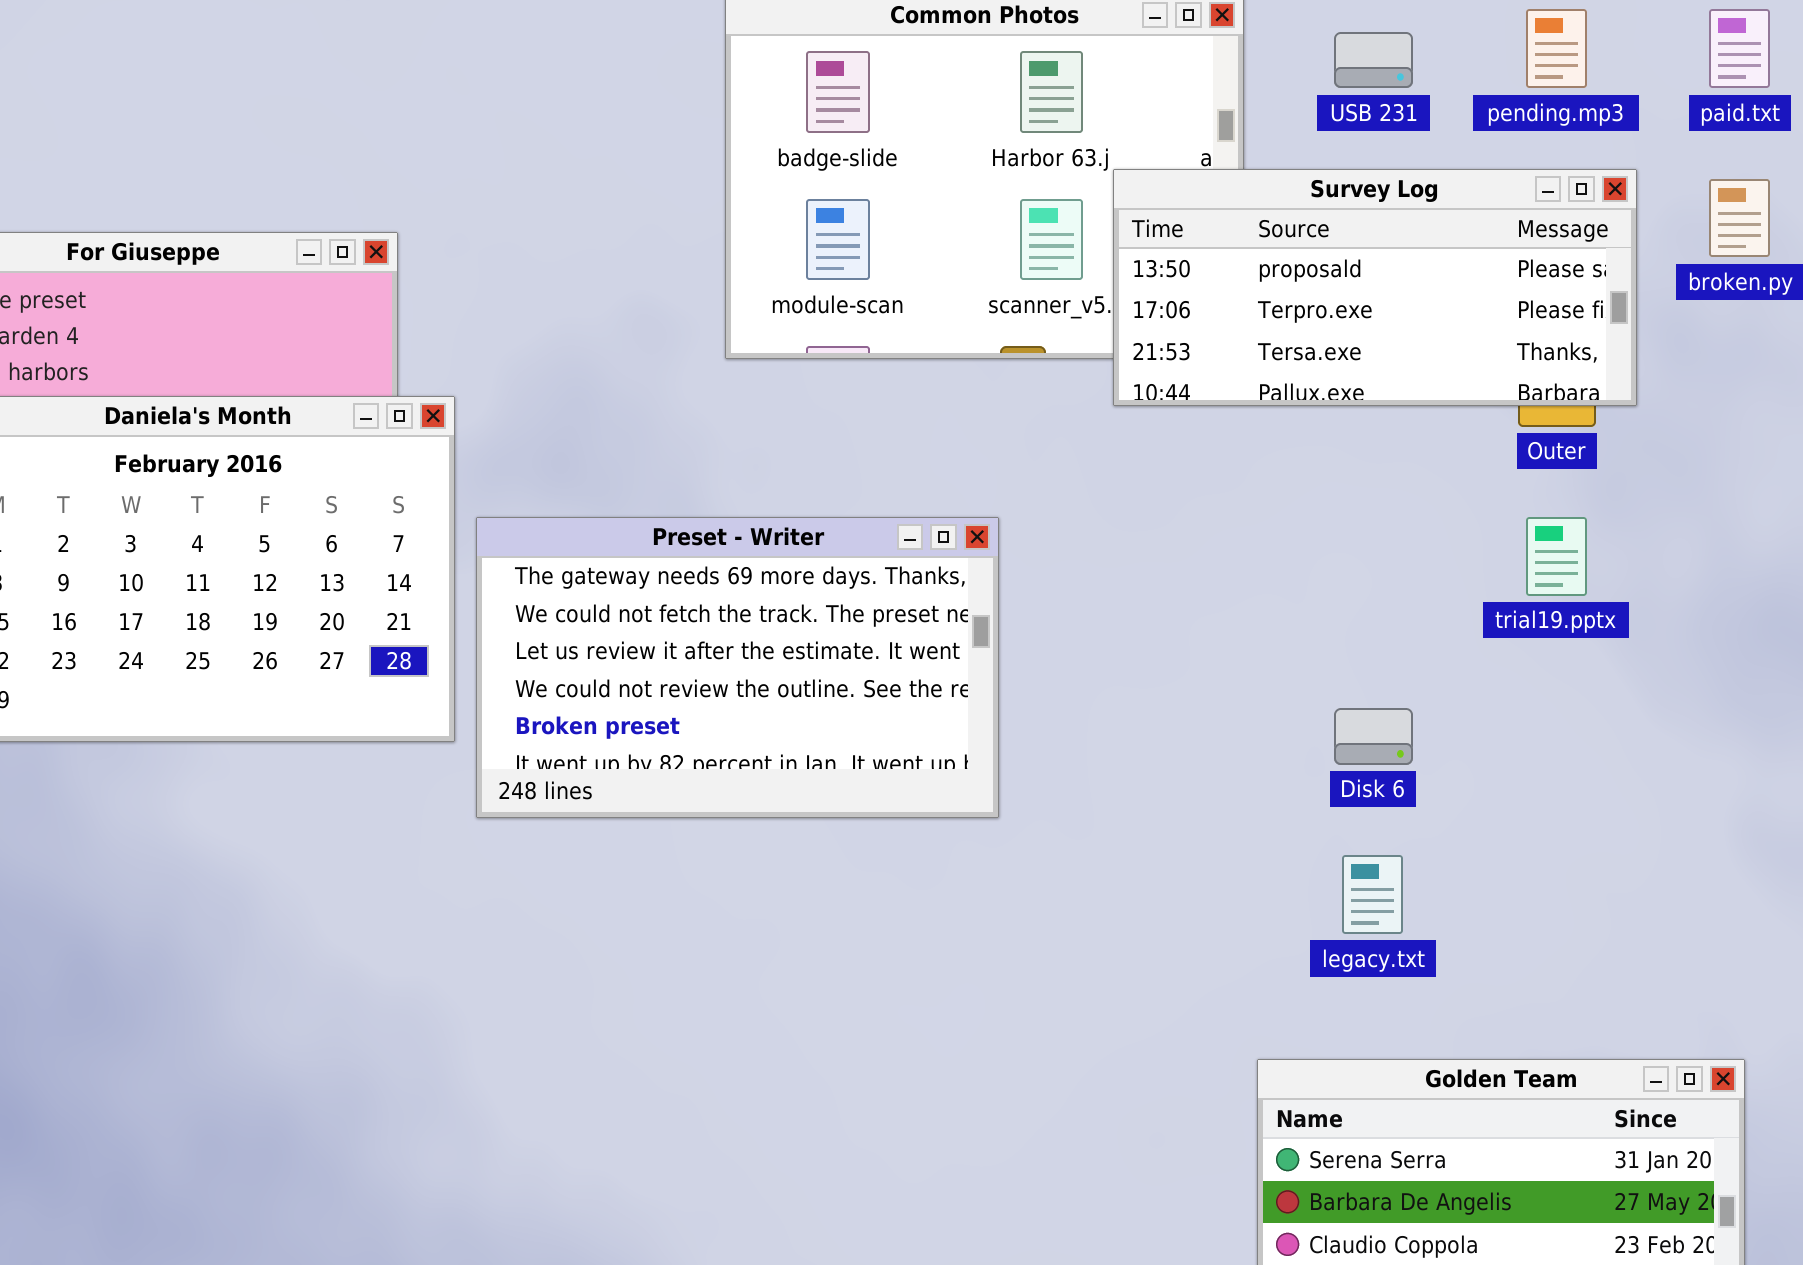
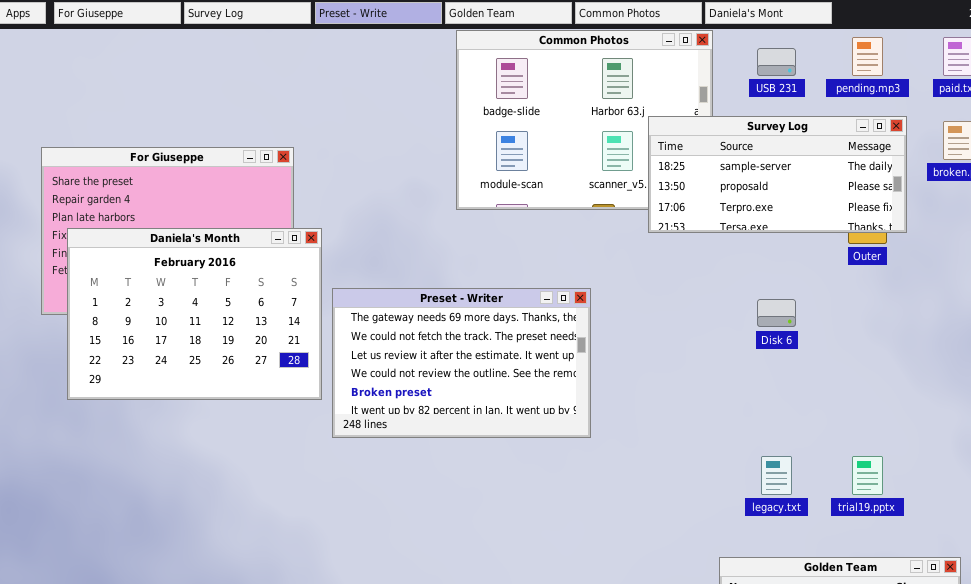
Survey Log: [1113,169,1637,406] -> [648,116,907,233], scrolled up 1 row
trial19.pptx: [1526,517,1587,596] -> [852,456,883,495], moved
Disk 6: [1334,708,1413,765] -> [757,299,796,327], moved

